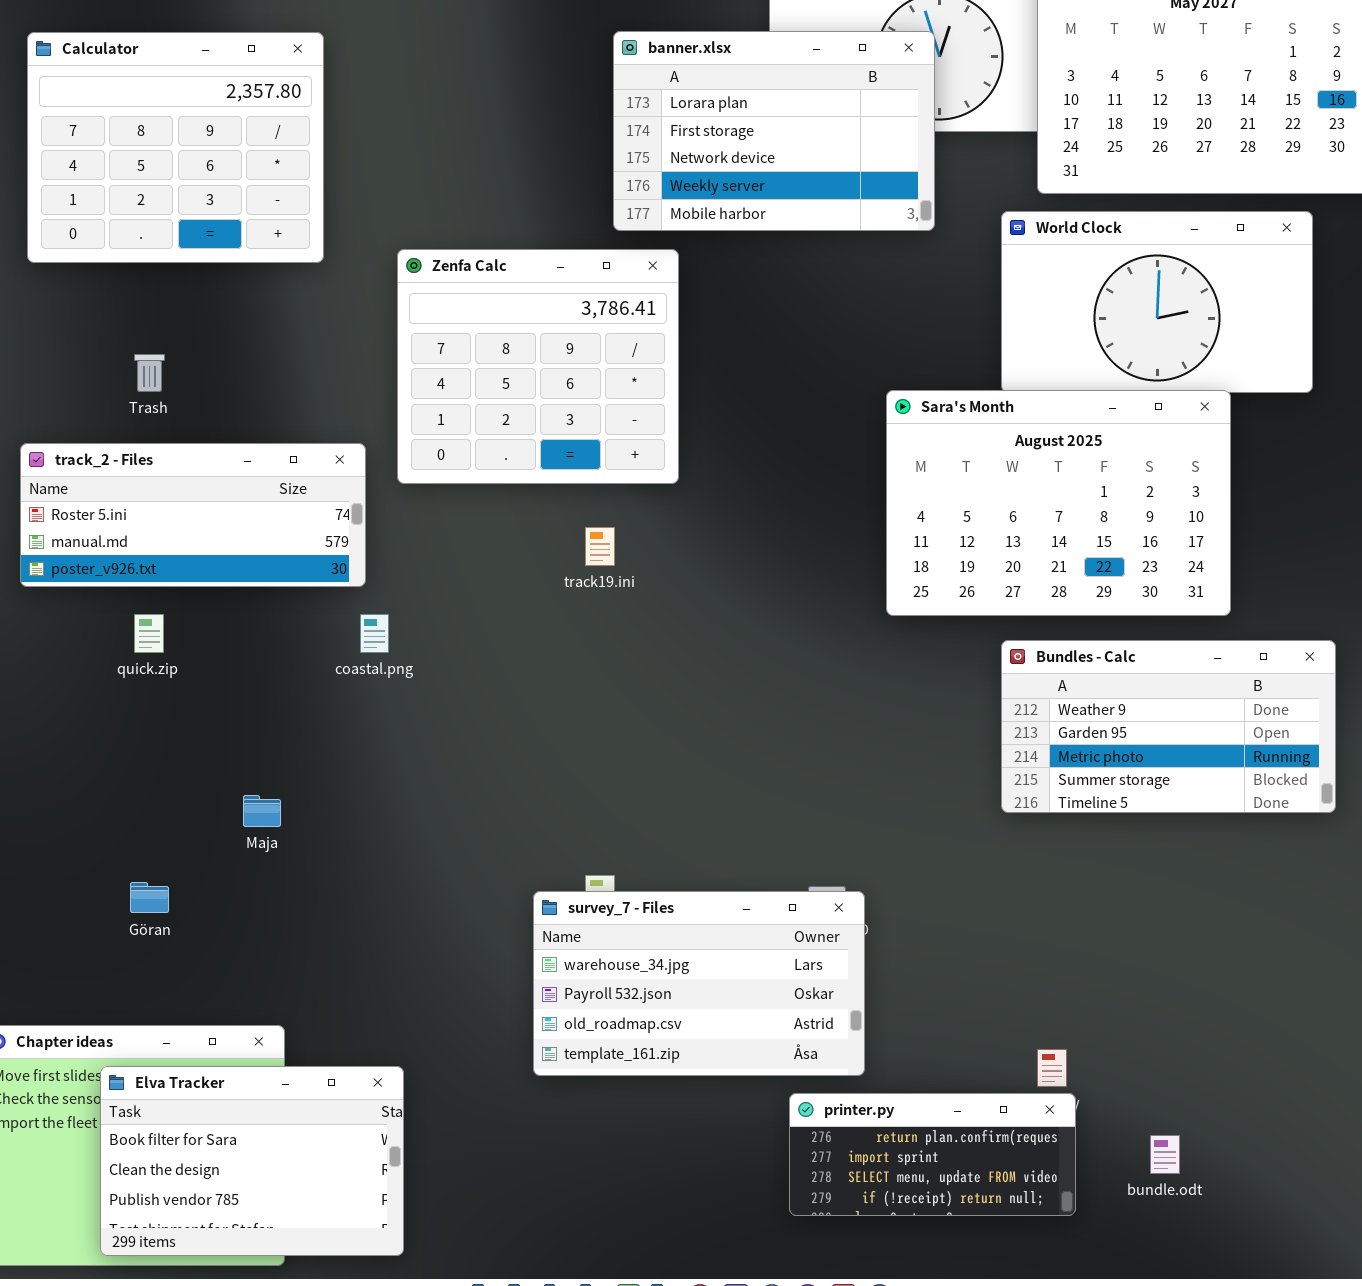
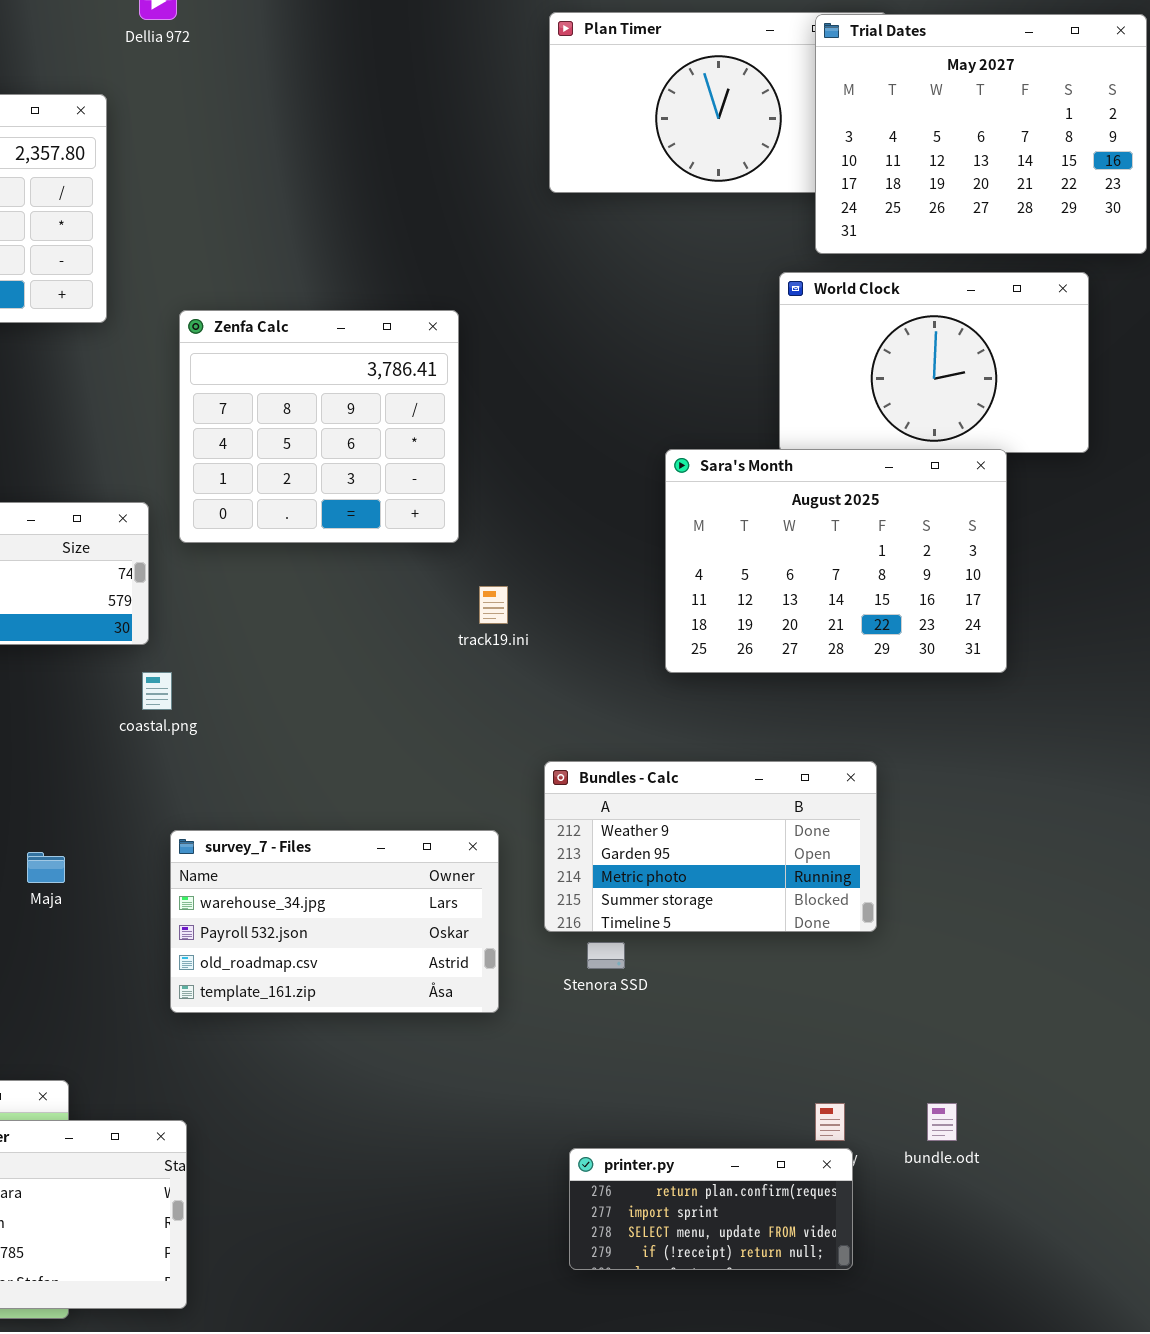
banner.xlsx: [613,31,935,231] -> none, closed
track19.ini: [585,527,615,566] -> [479,586,508,624], moved
Bundles - Calc: [1001,640,1336,813] -> [544,761,877,932], moved
survey_7 - Files: [533,891,865,1076] -> [170,830,499,1013], moved
bundle.odt: [1150,1135,1180,1174] -> [927,1103,957,1141], moved

